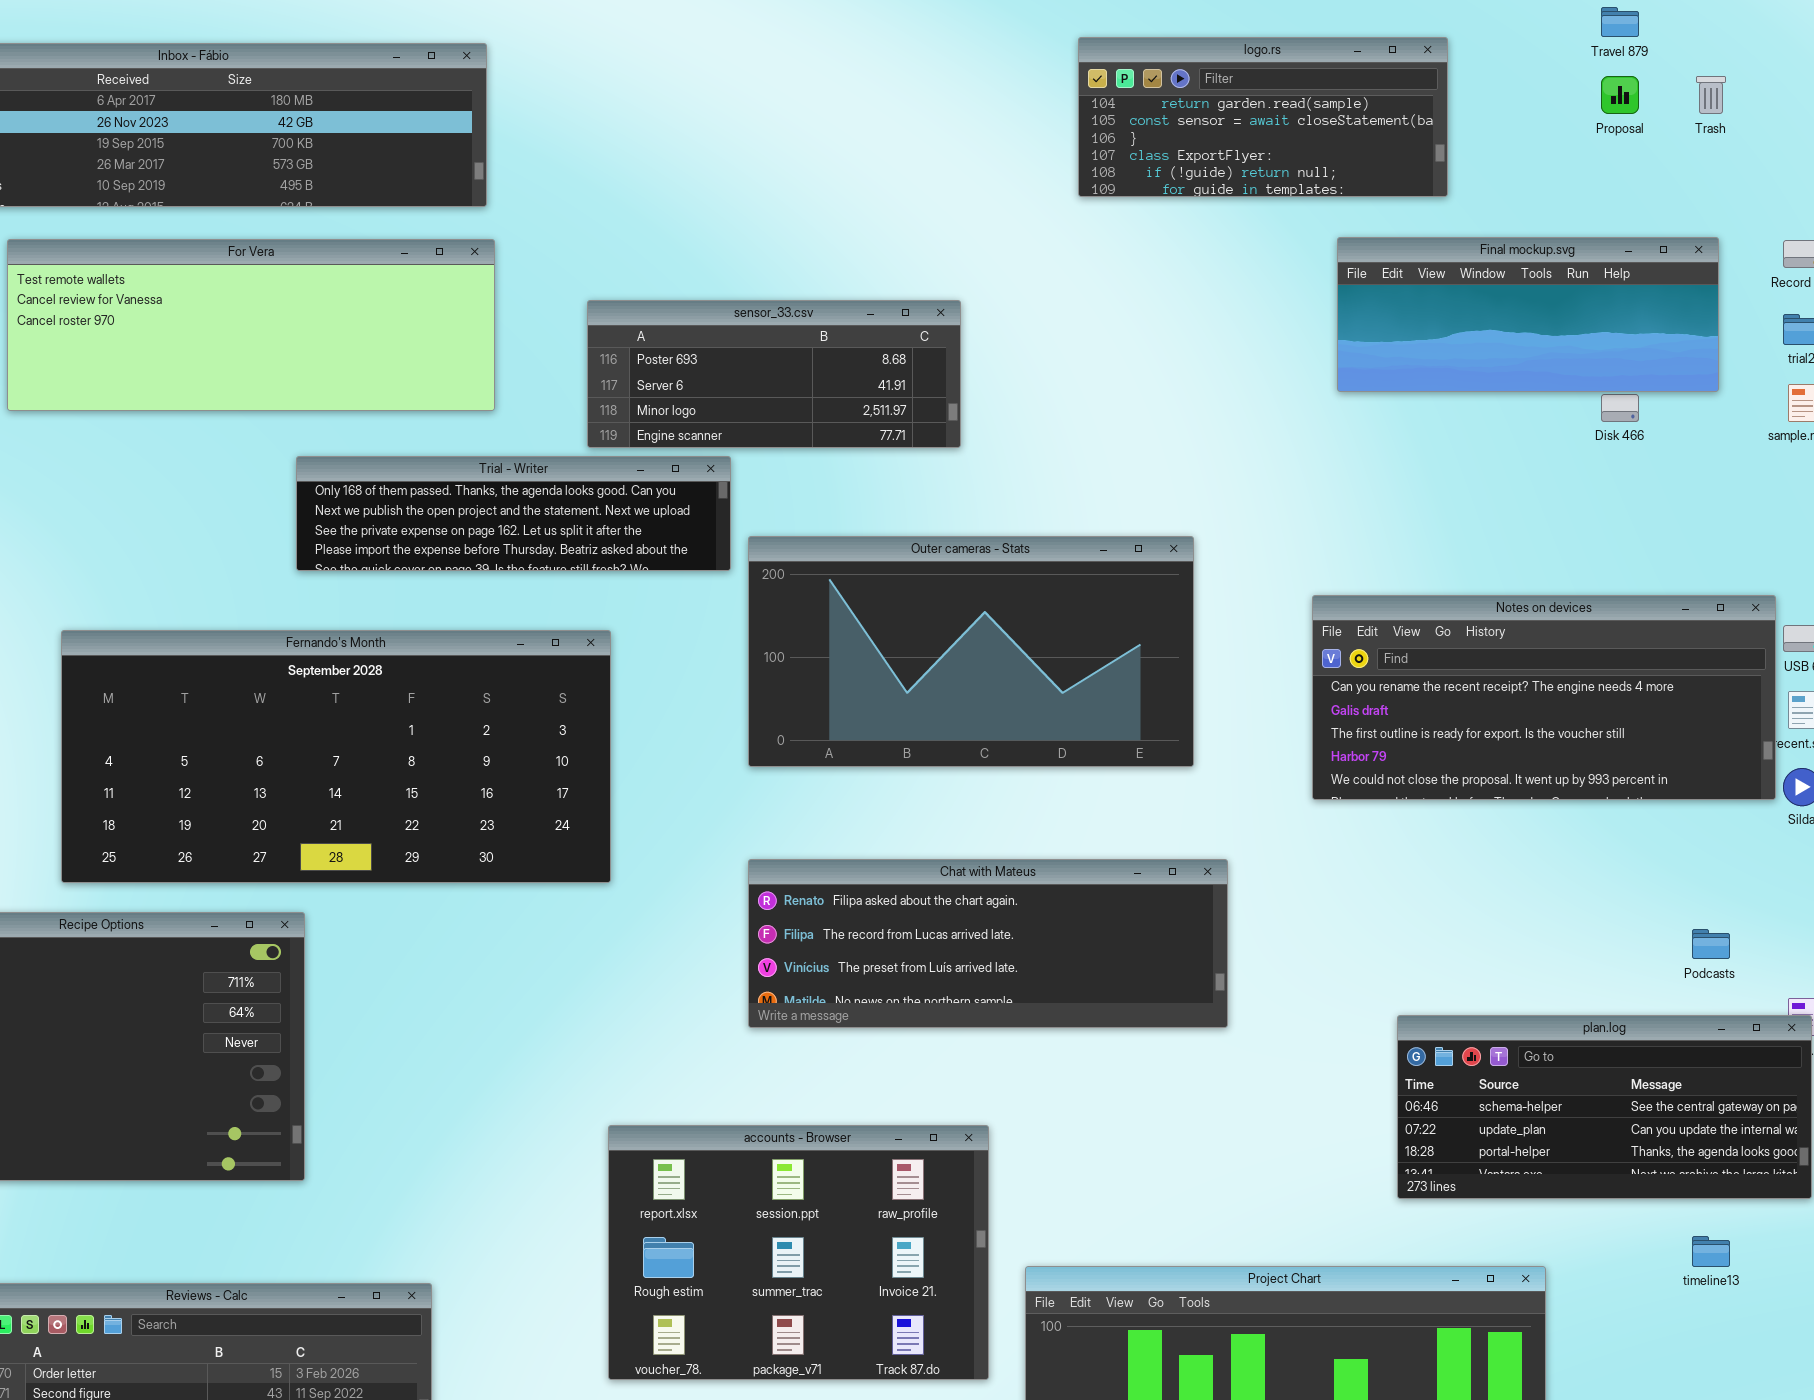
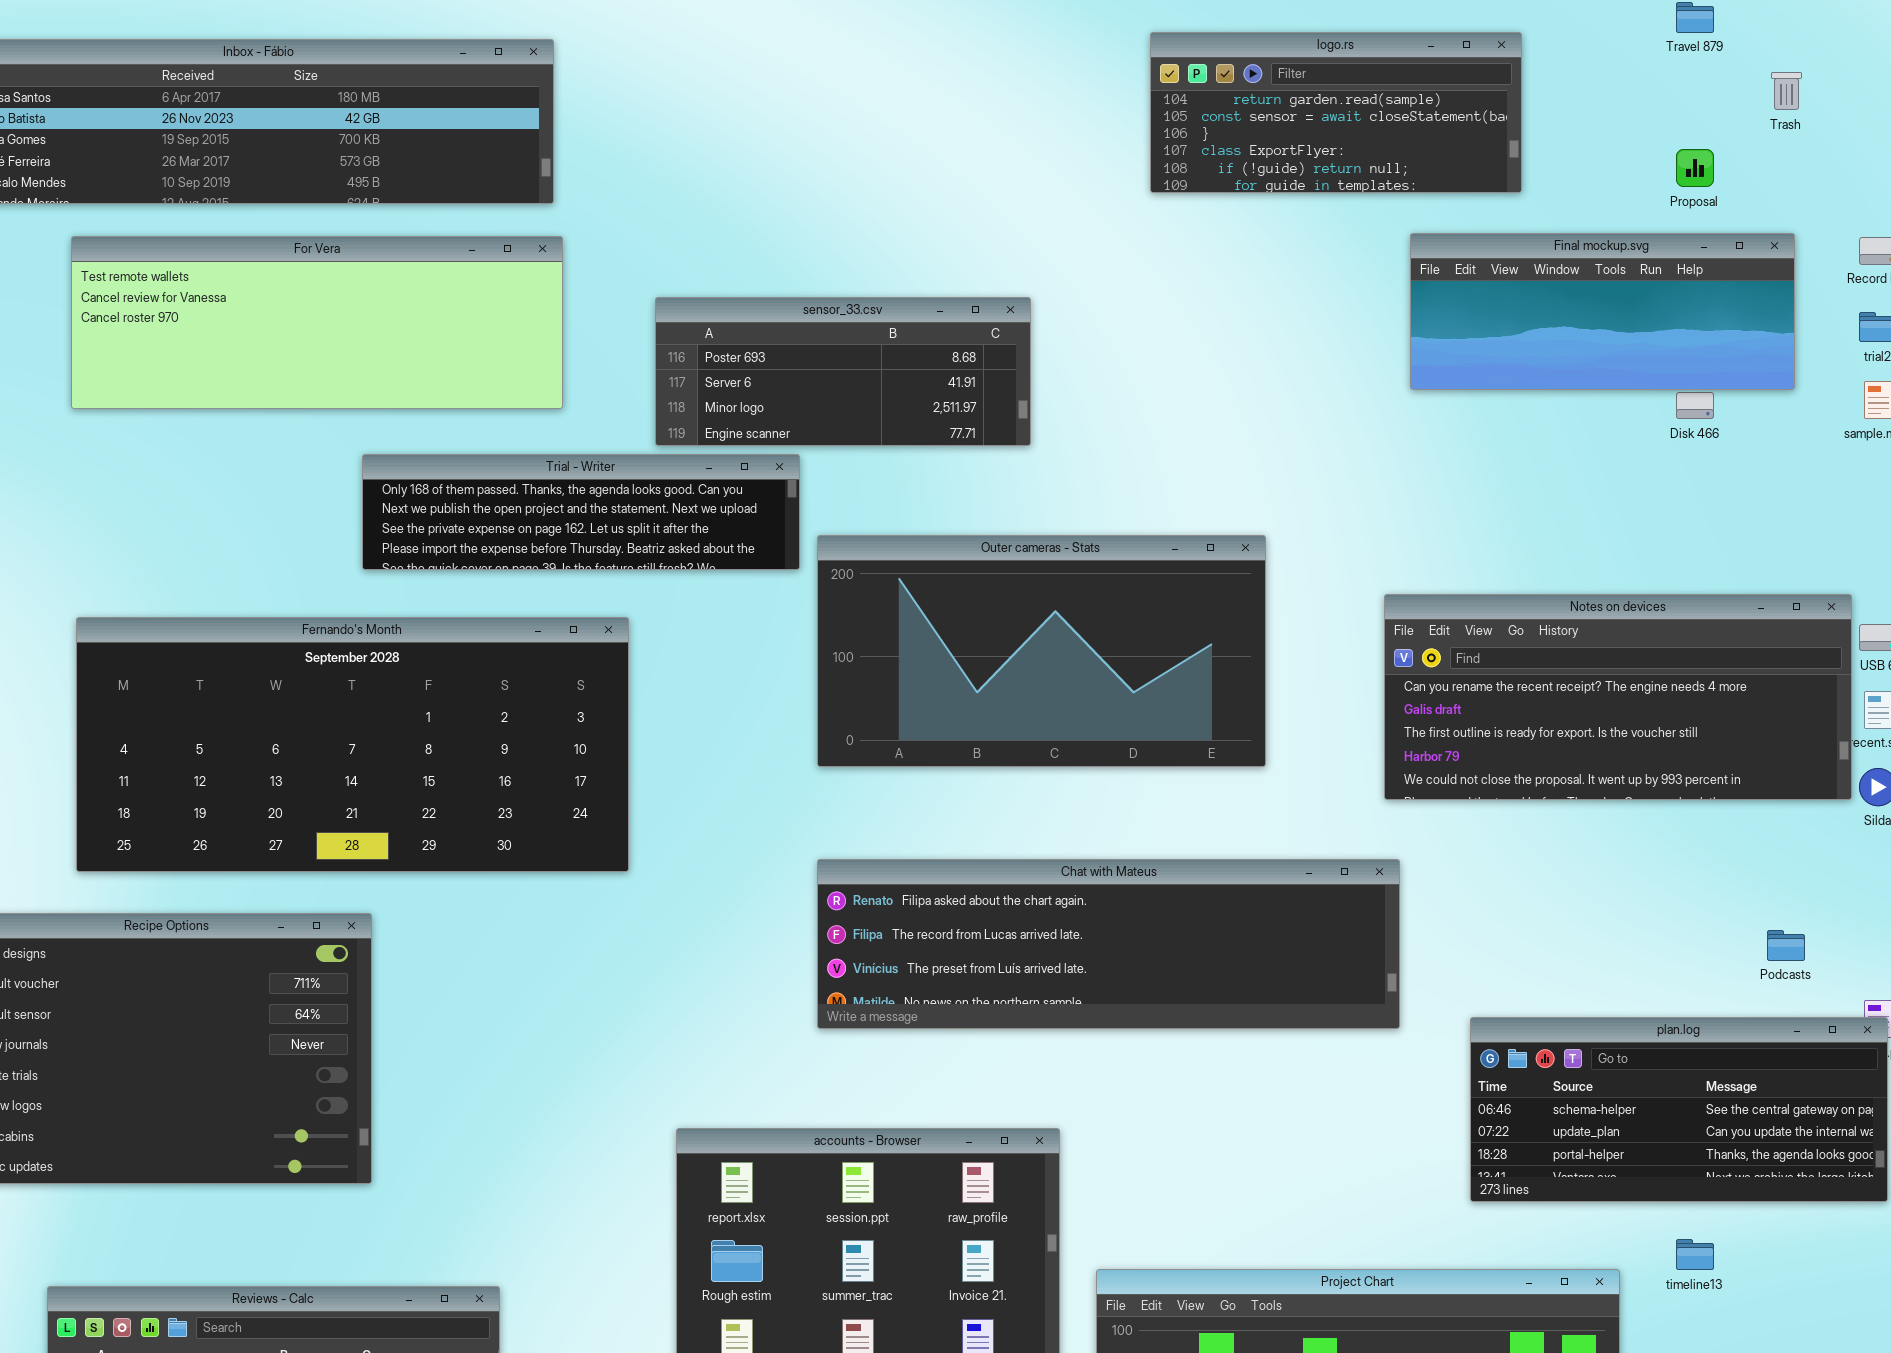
Proposal: [1601,76,1639,114] -> [1676,149,1714,187], moved
Fernando's Month: [61,630,611,883] -> [76,617,629,872], moved
Chat with Mateus: [748,859,1228,1028] -> [817,859,1400,1029], resized
timeline13: [1692,1236,1730,1267] -> [1676,1239,1714,1270], moved

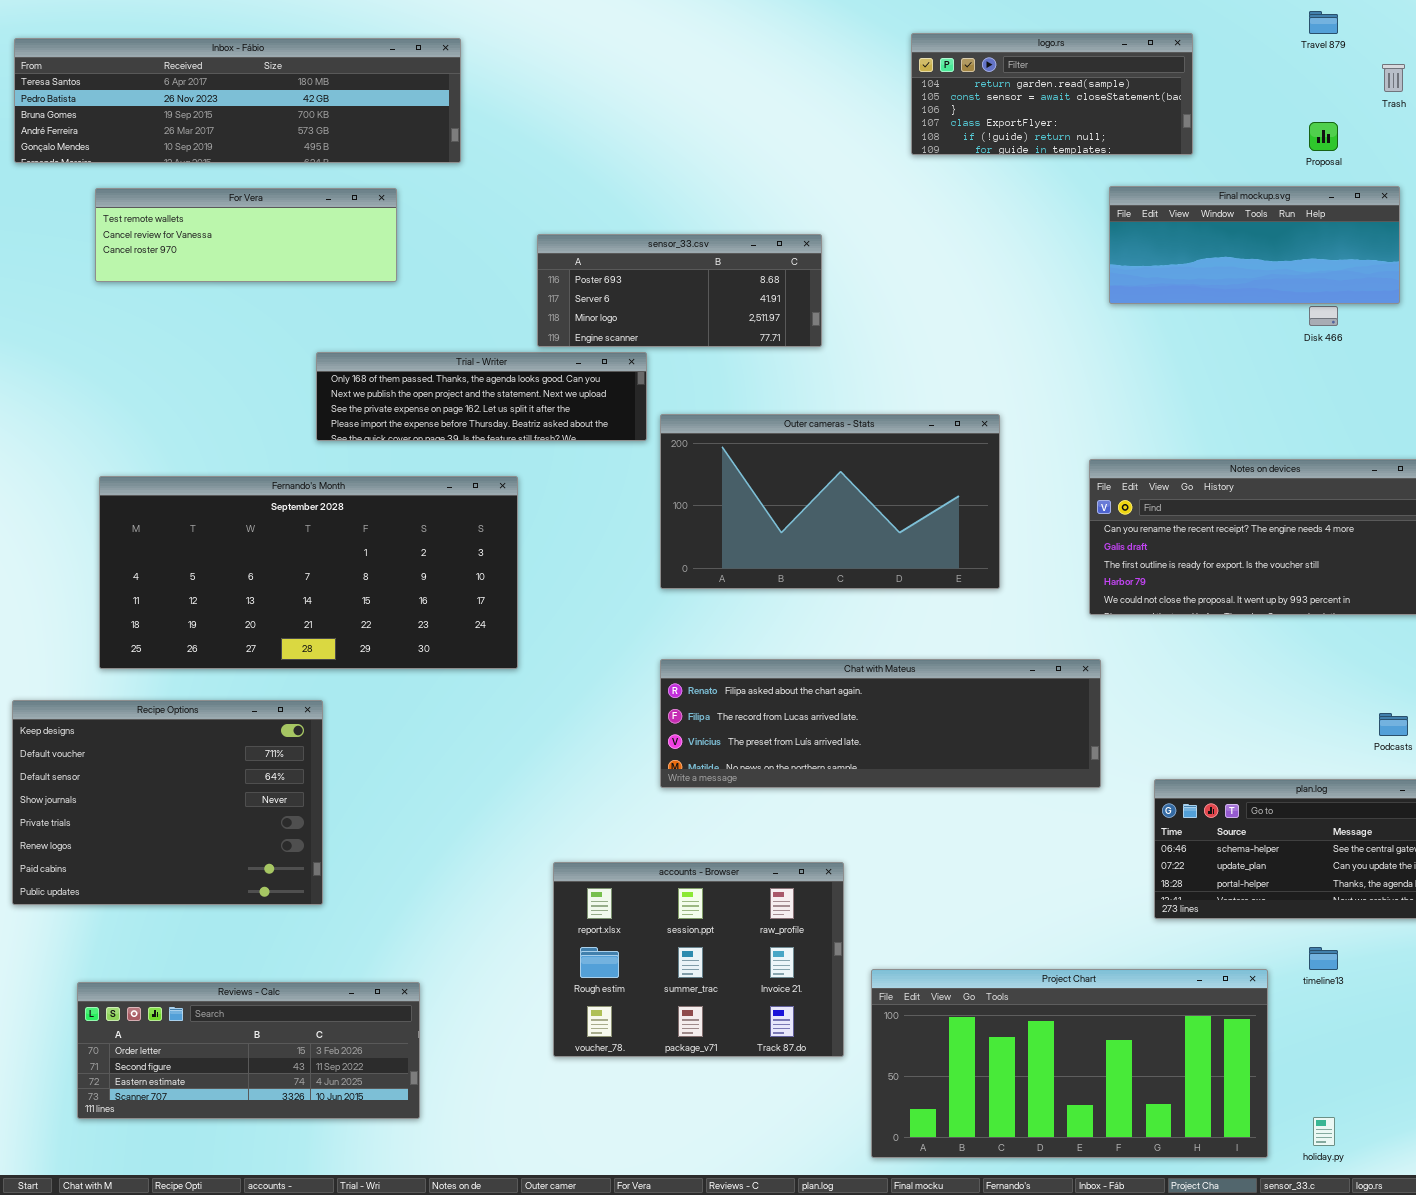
For Vera: [71,236,563,409] -> [95,188,397,282], resized

